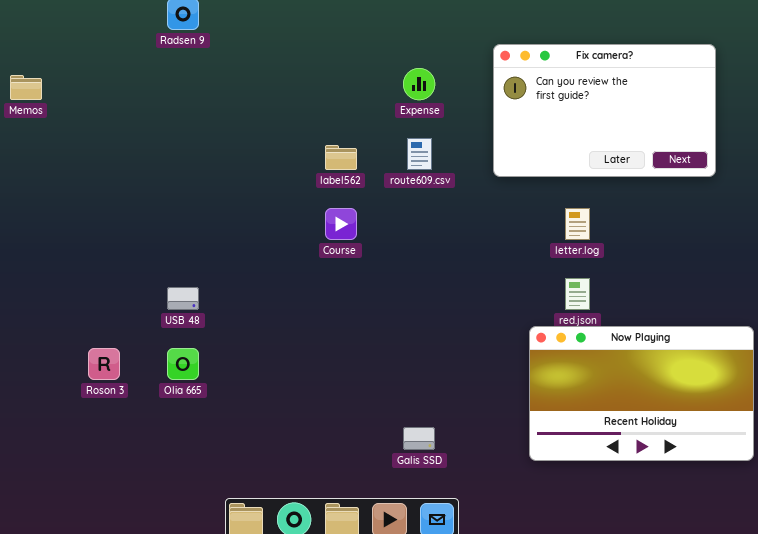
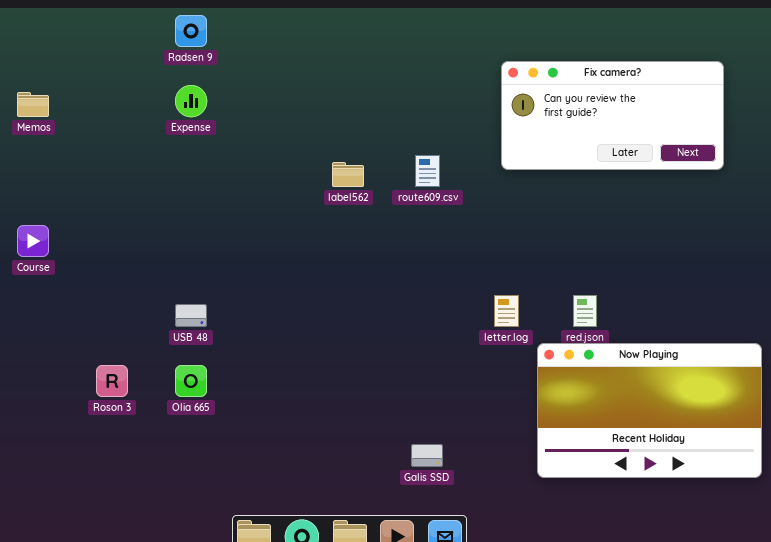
Fix camera?: [493,44,716,177] -> [501,61,724,170], resized
Expense: [403,68,435,100] -> [175,85,207,117], moved
Course: [325,208,357,240] -> [17,225,49,257], moved
letter.log: [565,208,590,240] -> [494,295,519,327], moved

